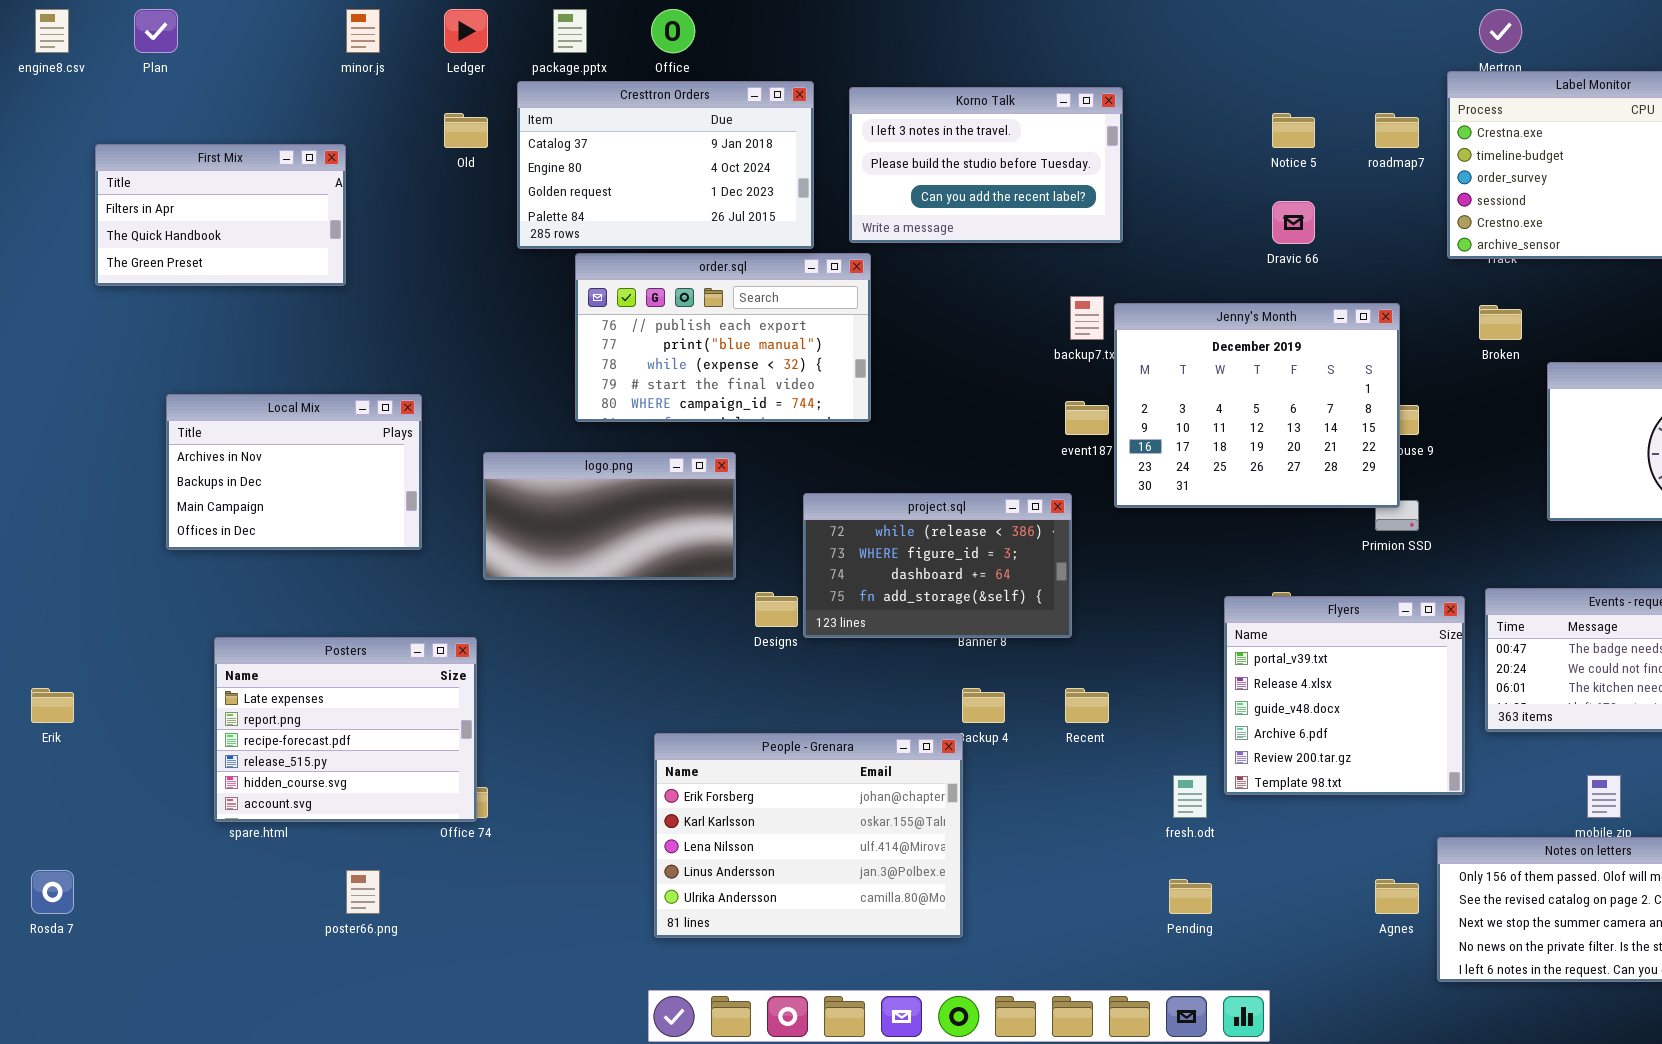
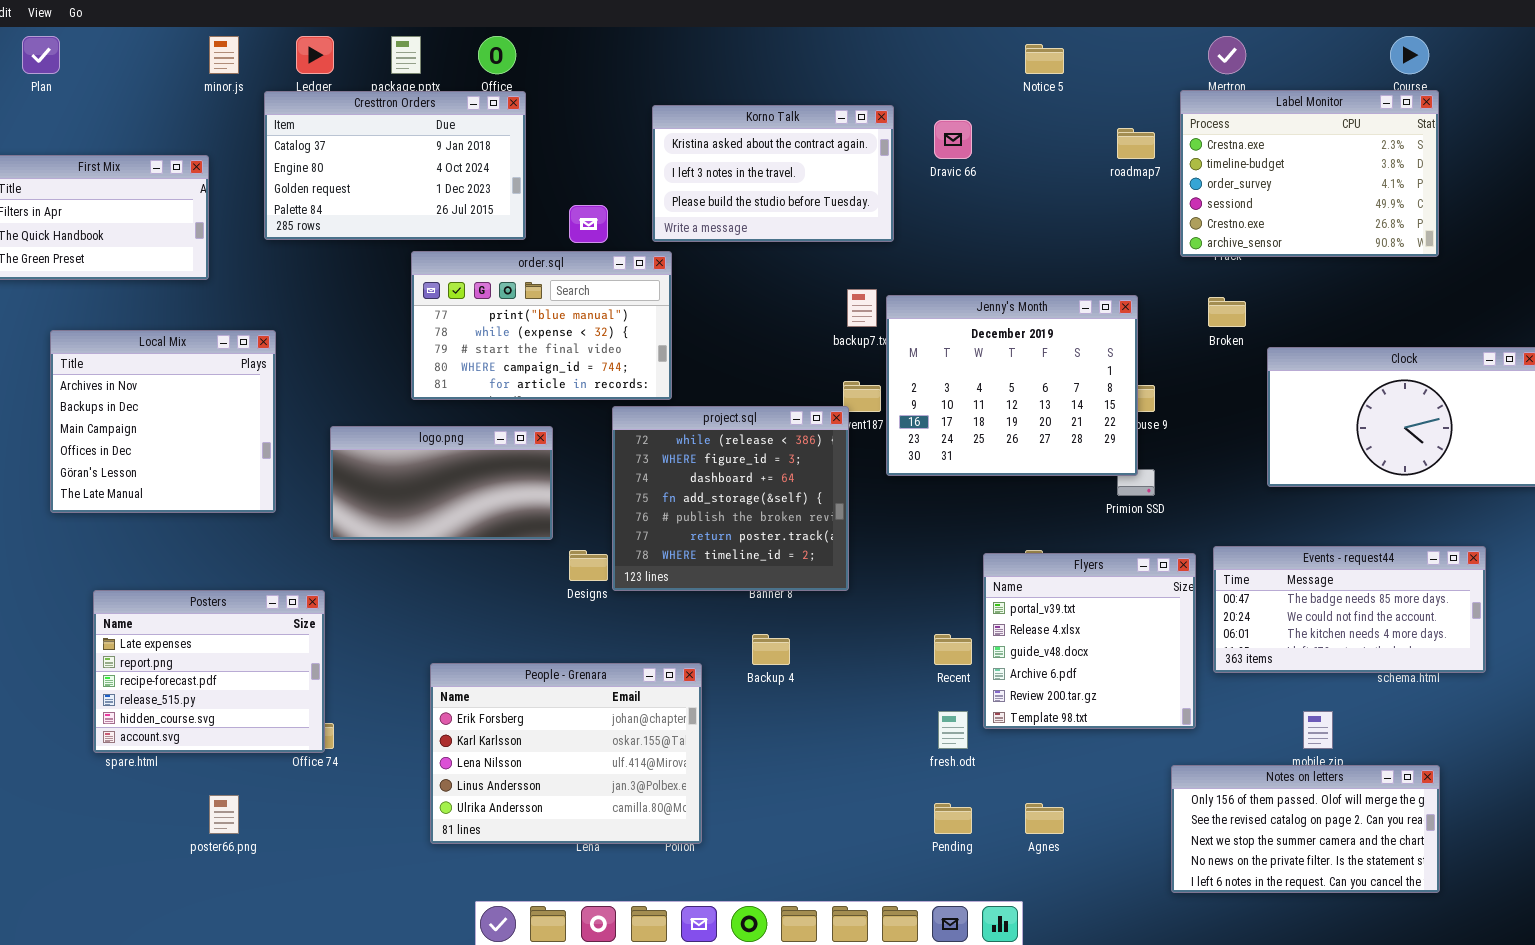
Cresttron Orders: [517,81,814,249] -> [264,91,526,240], moved
Korno Talk: [849,87,1123,243] -> [652,105,894,242], scrolled up 1 row
Notice 5: [1272,113,1315,148] -> [1025,44,1064,74], moved
Dravic 66: [1272,201,1315,244] -> [934,120,972,159], moved
order.sql: [575,253,871,422] -> [411,251,672,400], scrolled down 1 row
Local Mix: [166,394,422,550] -> [50,330,276,513], resized
project.sql: [803,493,1072,638] -> [612,406,849,591], resized
Recent: [1065,688,1109,723] -> [934,634,972,665], moved
People - Grenara: [654,733,963,938] -> [430,663,702,844], moved
Agnes: [1375,879,1419,914] -> [1025,803,1064,834], moved

